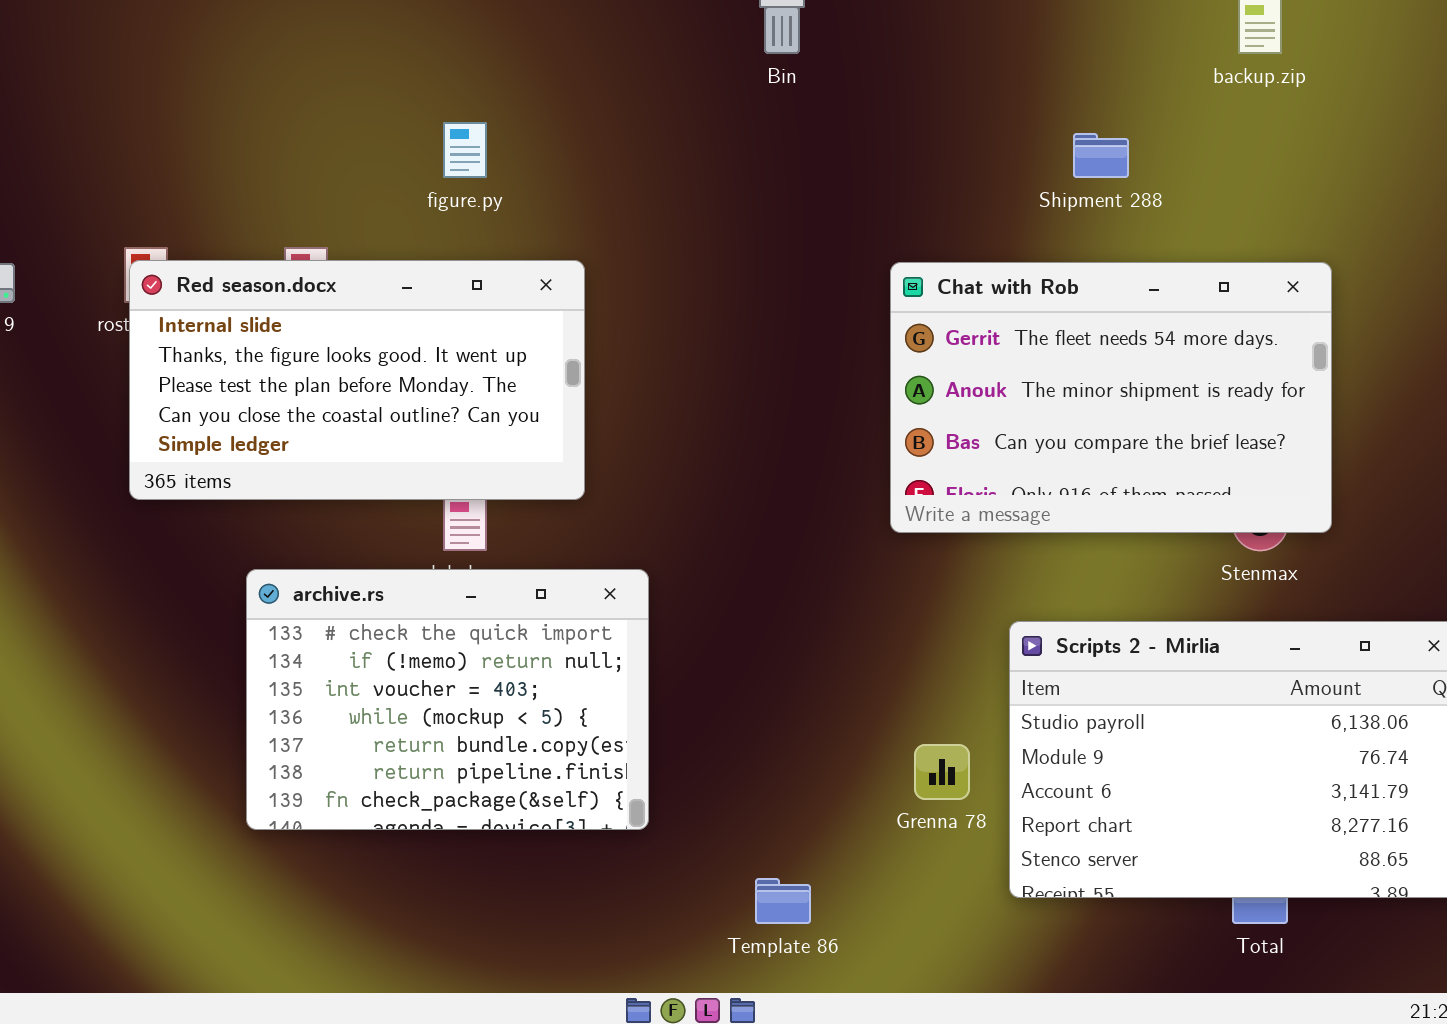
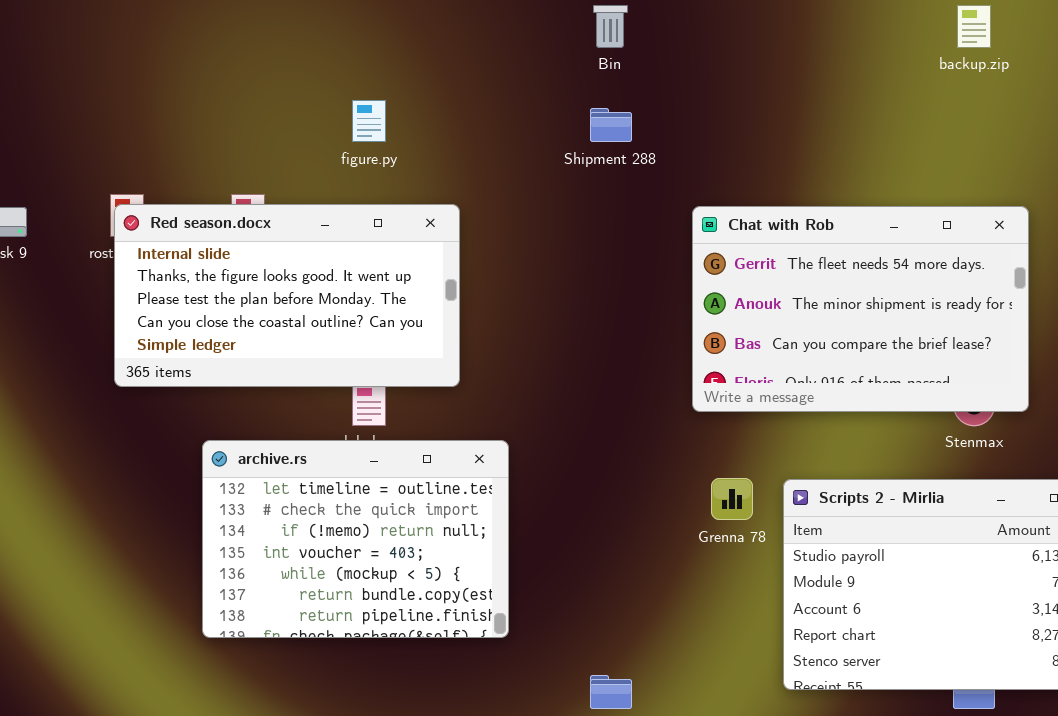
Shipment 288: [1073,133,1129,178] -> [590,108,632,142], moved
archive.rs: [246,569,649,830] -> [202,440,509,638], scrolled up 1 row
Grenna 78: [914,744,970,800] -> [711,478,753,520], moved

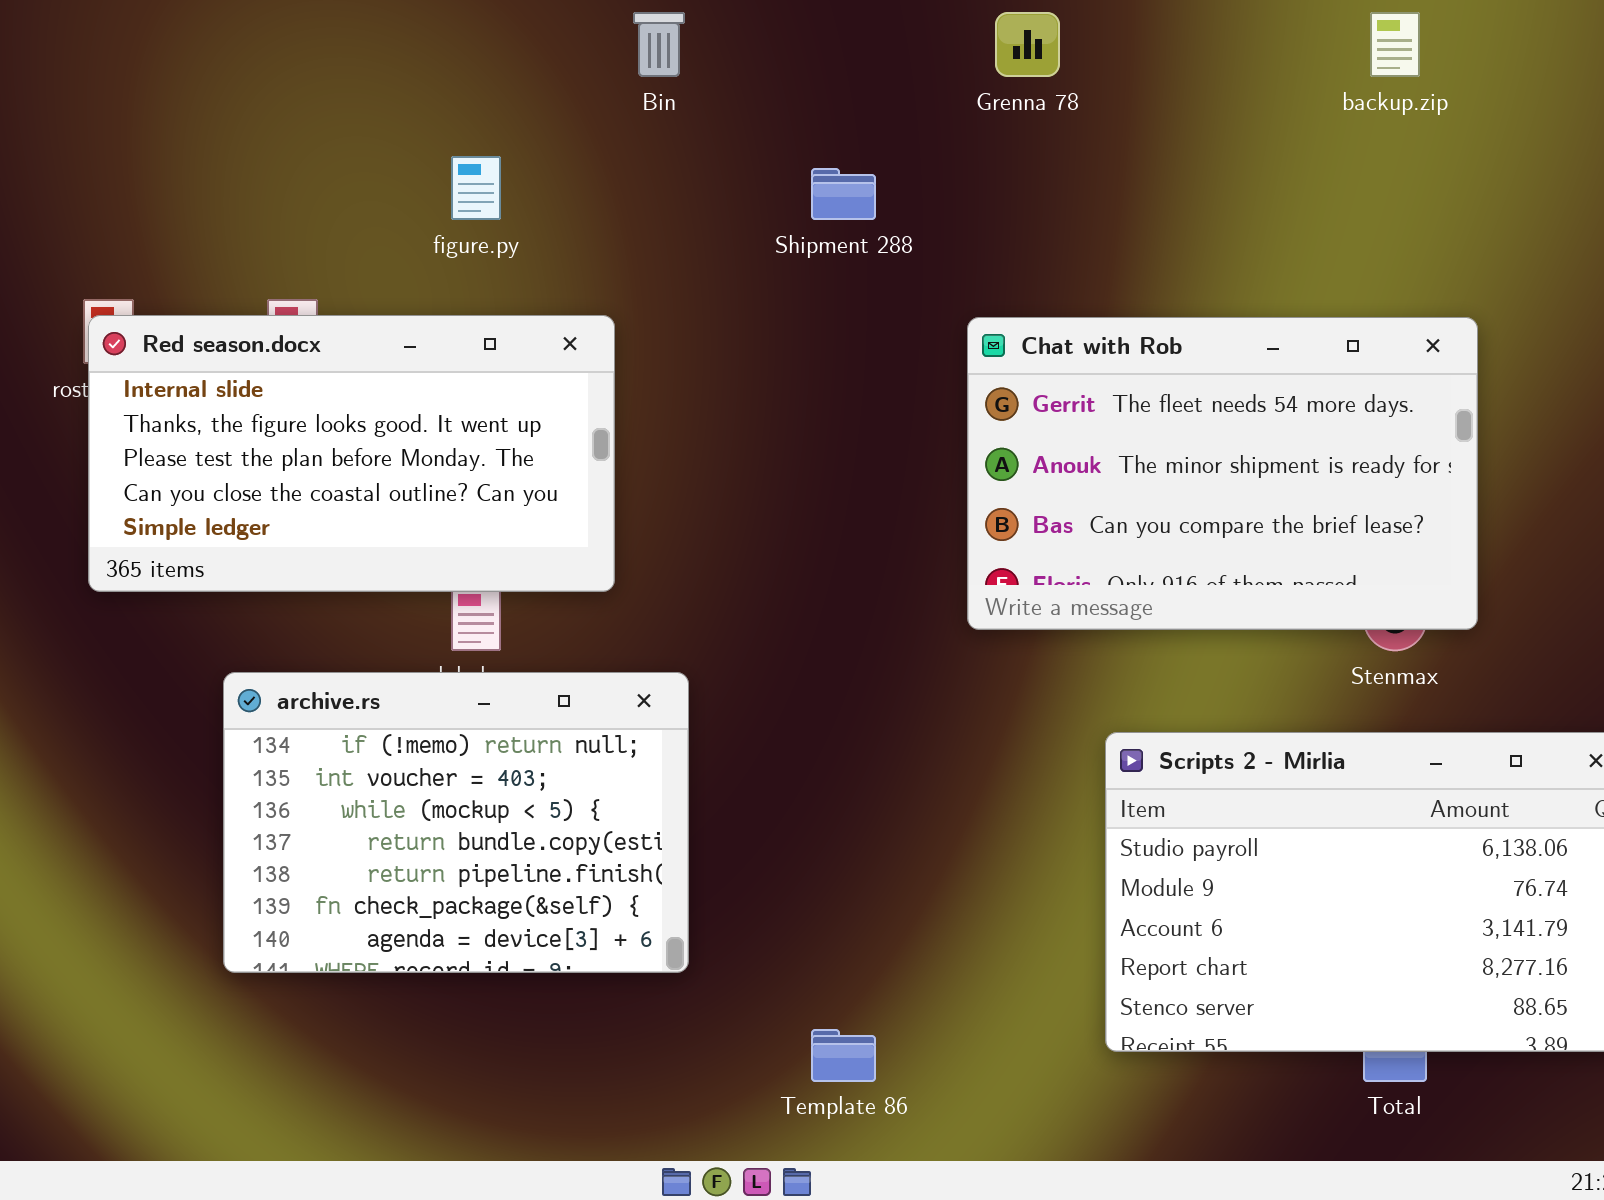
Bin: [593,5,628,48] -> [633,12,685,77], moved
archive.rs: [202,440,509,638] -> [223,672,689,973], scrolled down 2 rows
Grenna 78: [711,478,753,520] -> [995,12,1060,77], moved

